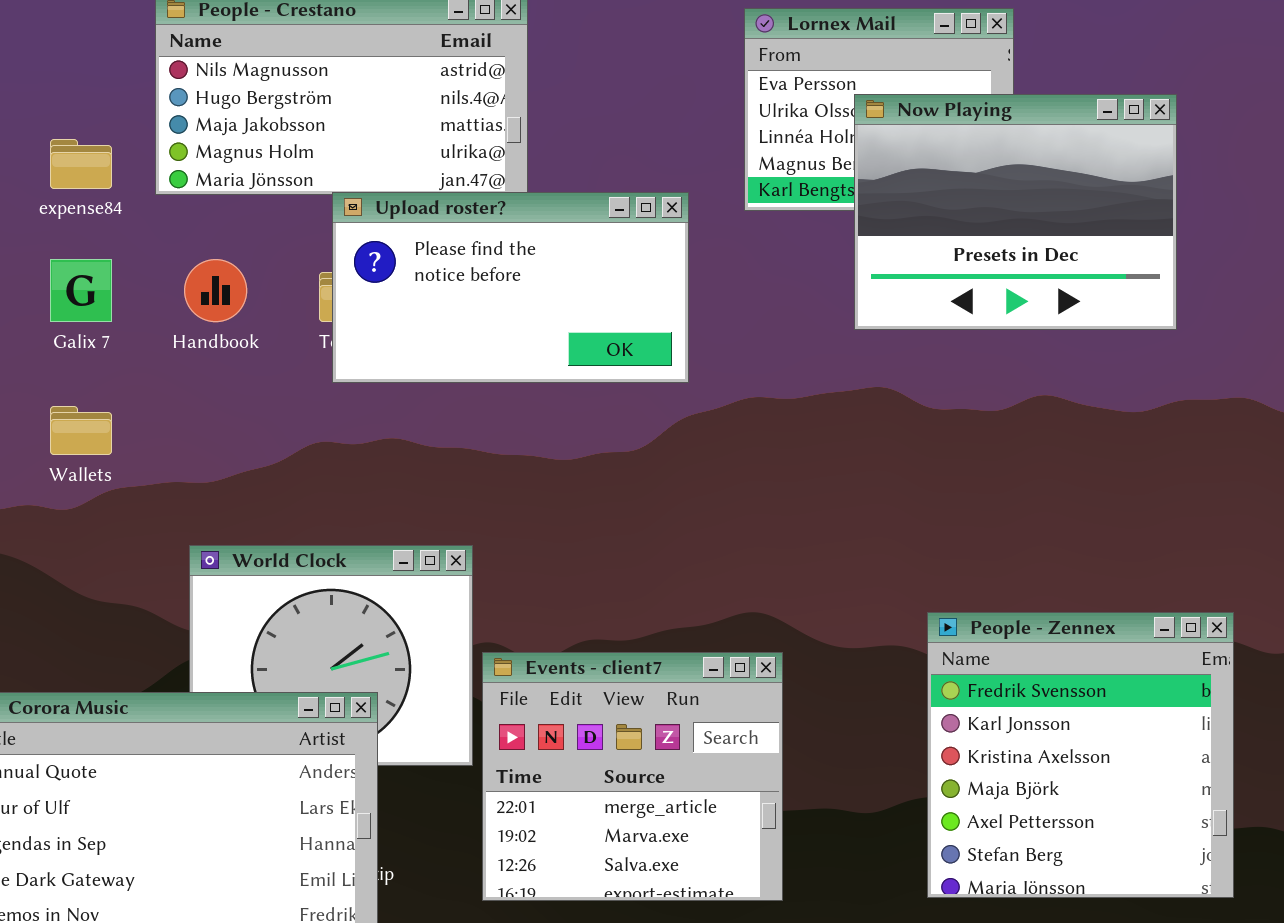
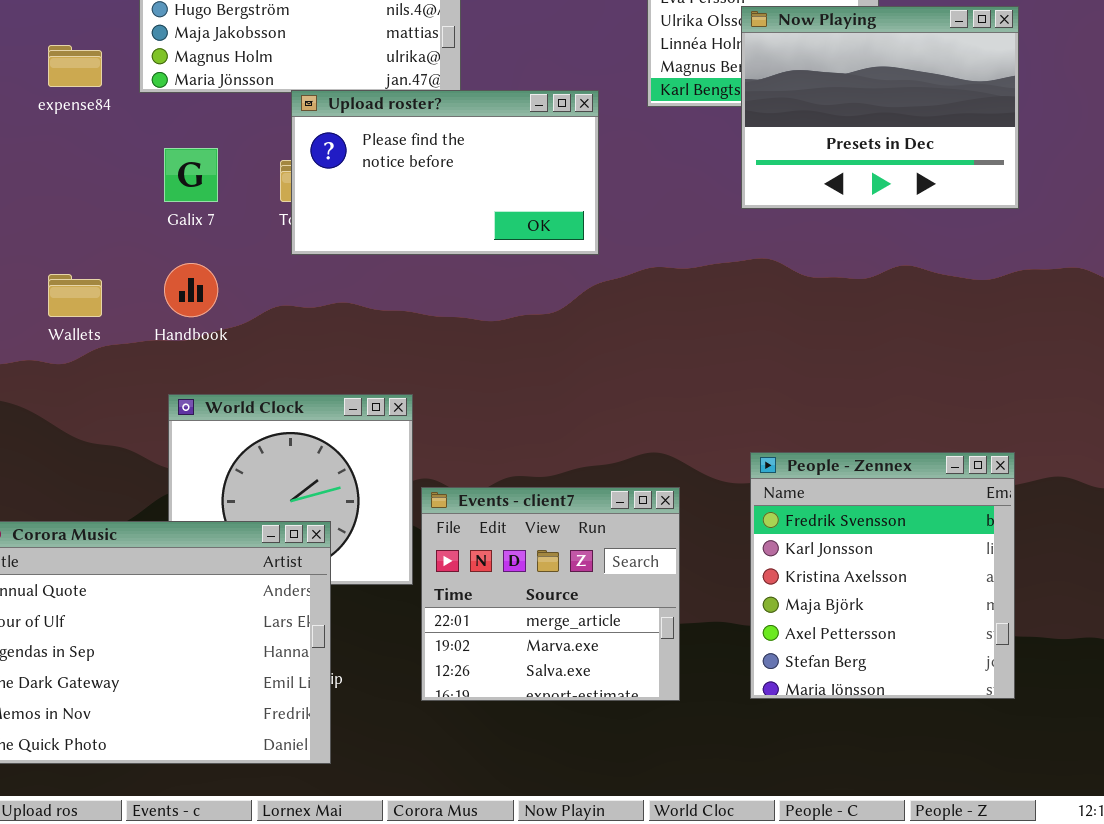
Galix 7: [50,259,112,322] -> [164,148,218,202], moved
Handbook: [184,259,247,322] -> [164,263,218,317], moved
People - Zennex: [927,612,1234,898] -> [750,452,1015,699], moved

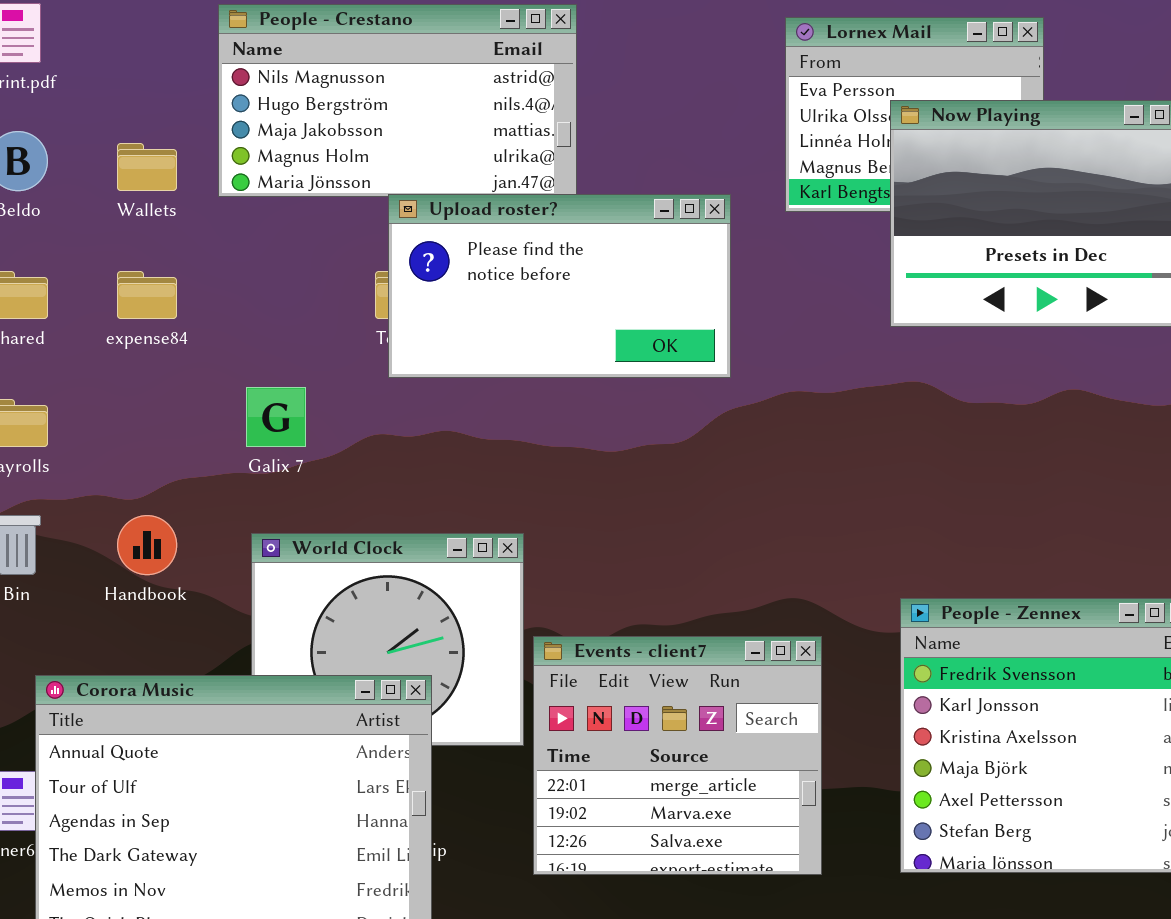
expense84: [48,45,102,87] -> [117,271,177,319], moved
Galix 7: [164,148,218,202] -> [246,387,306,447], moved
Handbook: [164,263,218,317] -> [117,515,177,575], moved
Wallets: [48,274,102,317] -> [117,143,177,191], moved

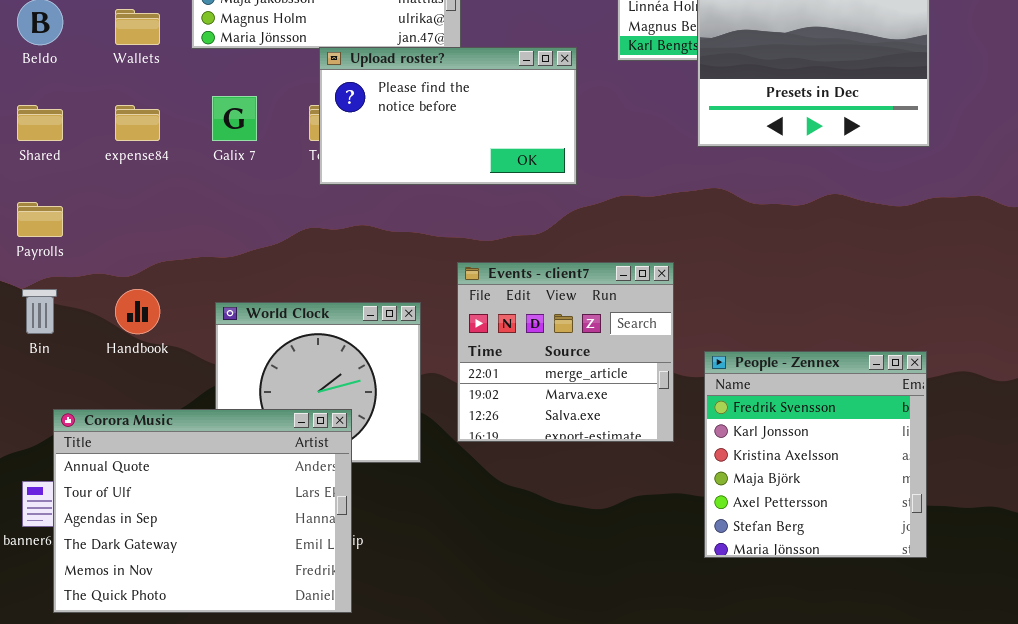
Galix 7: [246,387,306,447] -> [212,96,257,141], moved
Events - client7: [533,636,822,875] -> [457,262,674,442], moved

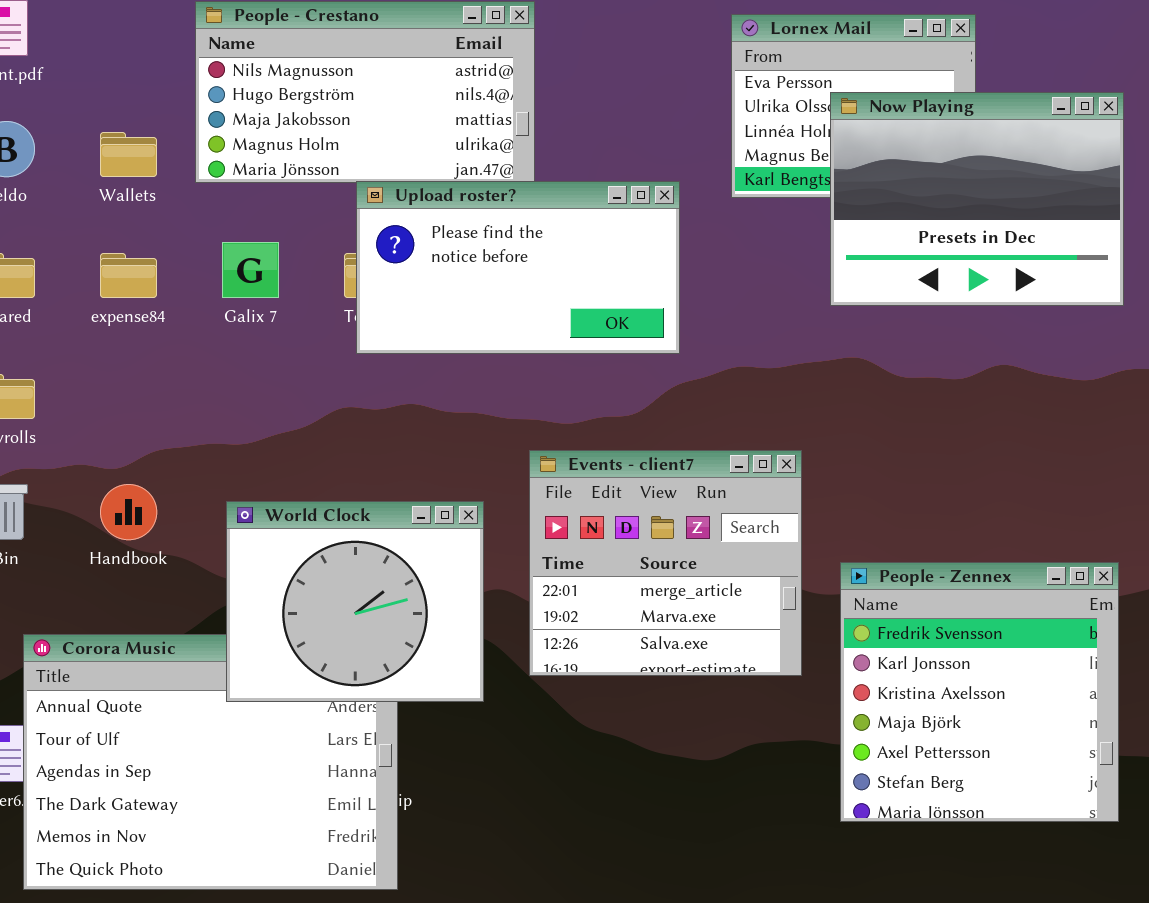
World Clock: [215,302,421,463] -> [226,501,484,702], raised

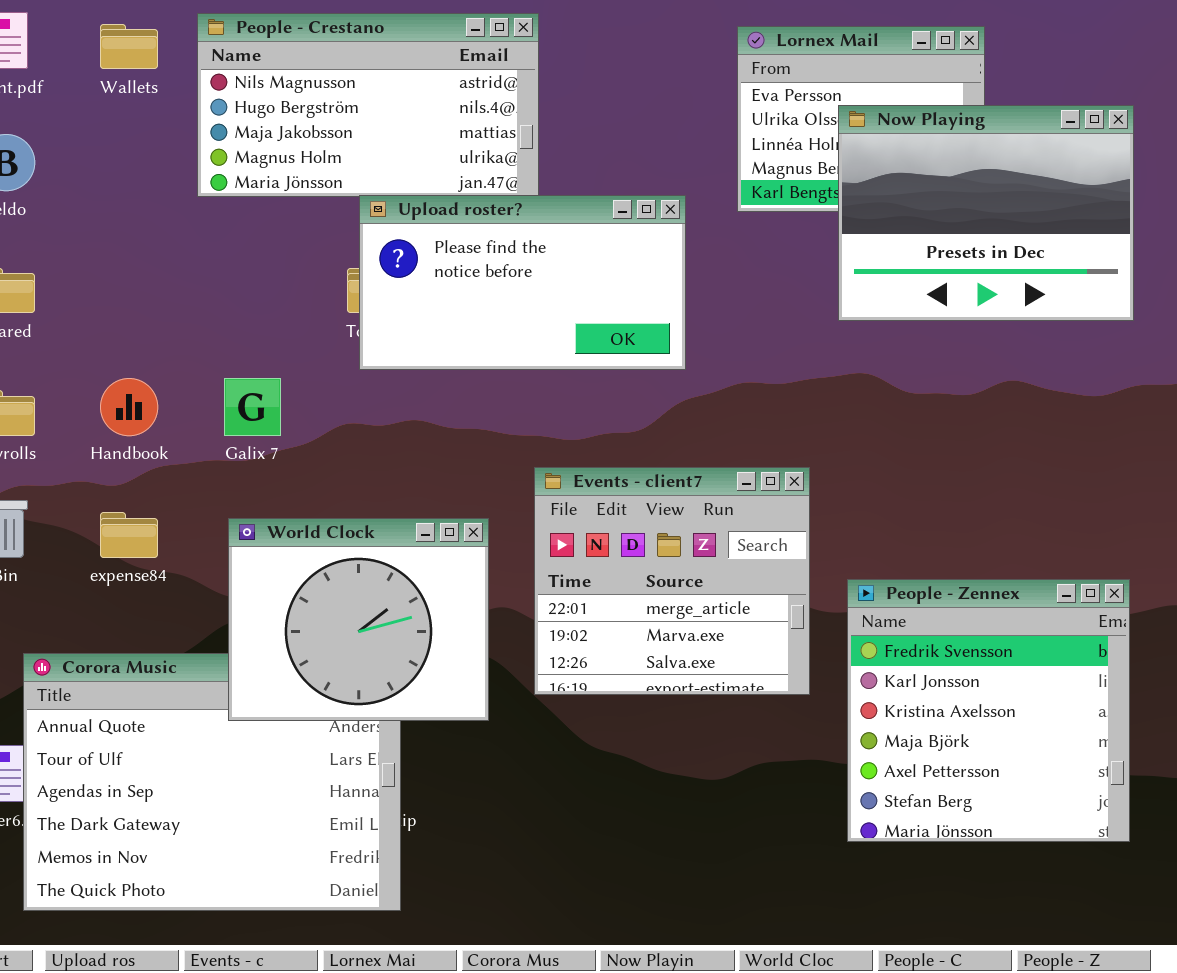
Wallets: [100,132,157,177] -> [100,24,158,69], moved
Galix 7: [222,242,279,298] -> [224,378,281,436], moved
expense84: [100,253,157,298] -> [100,512,158,558], moved
Handbook: [100,484,157,540] -> [100,378,158,436], moved

